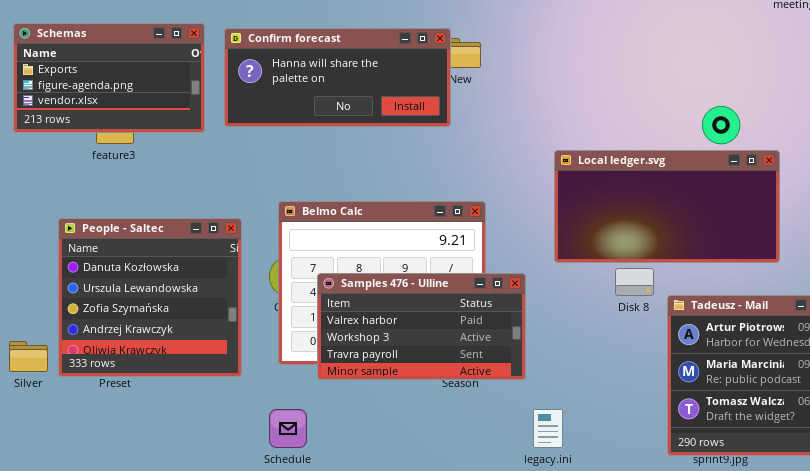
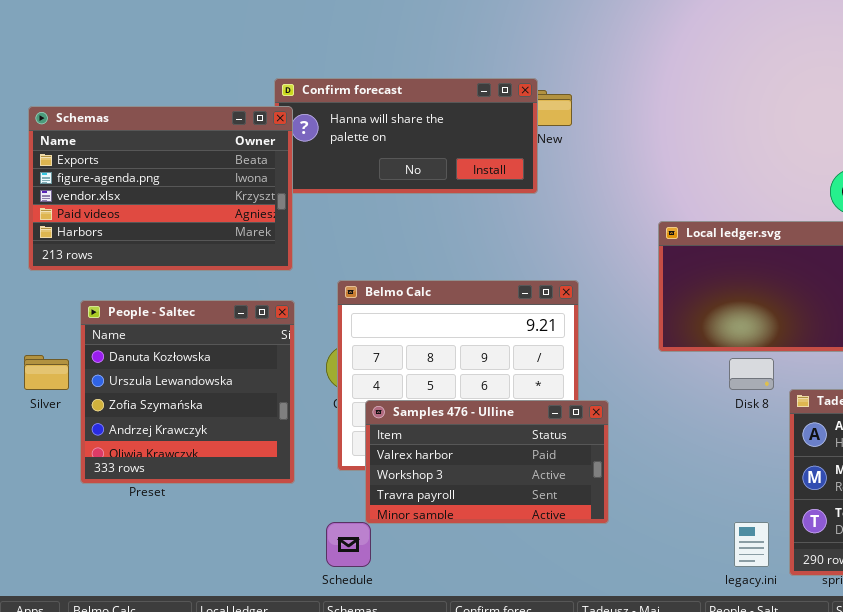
Schemas: [13,23,205,133] -> [28,106,293,271], moved, resized
Samples 476 - Ulline: [317,273,526,380] -> [365,400,609,524], moved
Silver: [9,341,48,372] -> [24,355,69,390], moved
legacy.ini: [533,409,563,448] -> [734,522,769,567], moved

